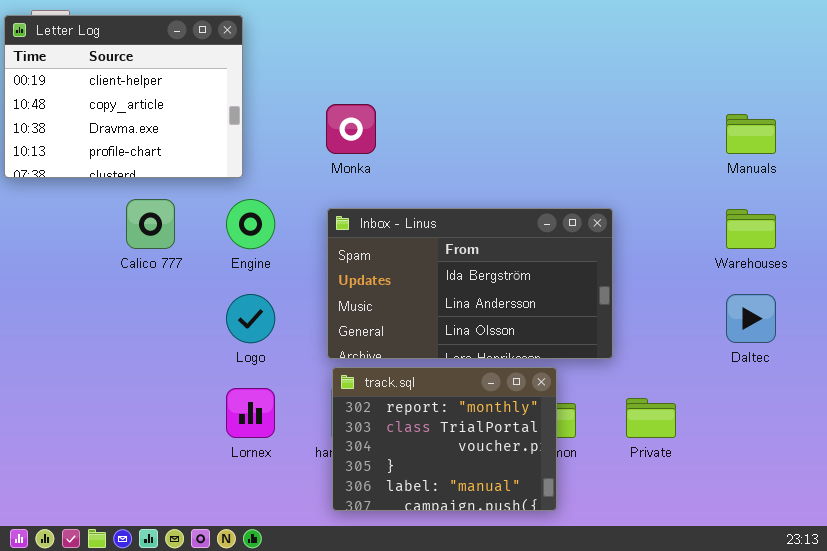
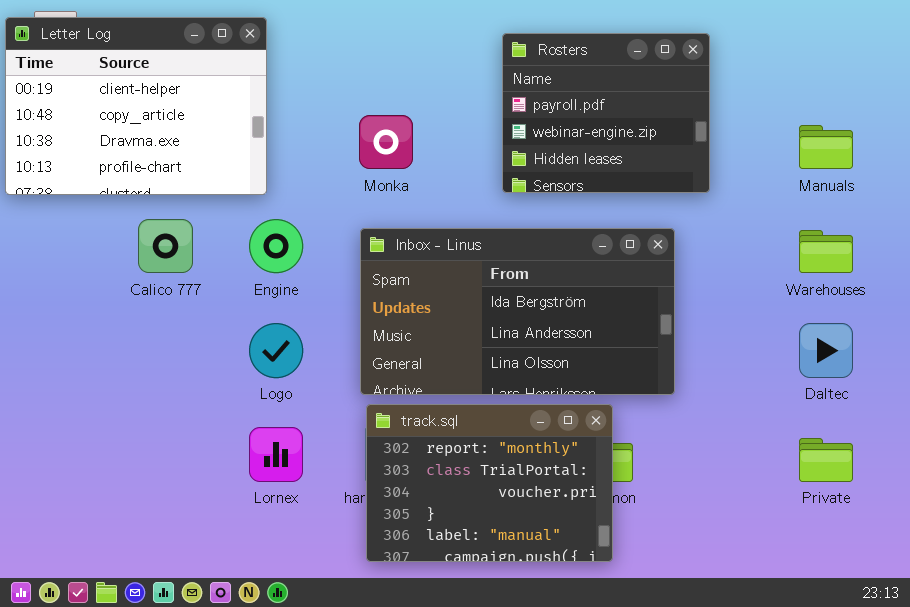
Rosters: none -> [502,33,710,193], opened
Private: [626,398,676,438] -> [799,438,853,482], moved

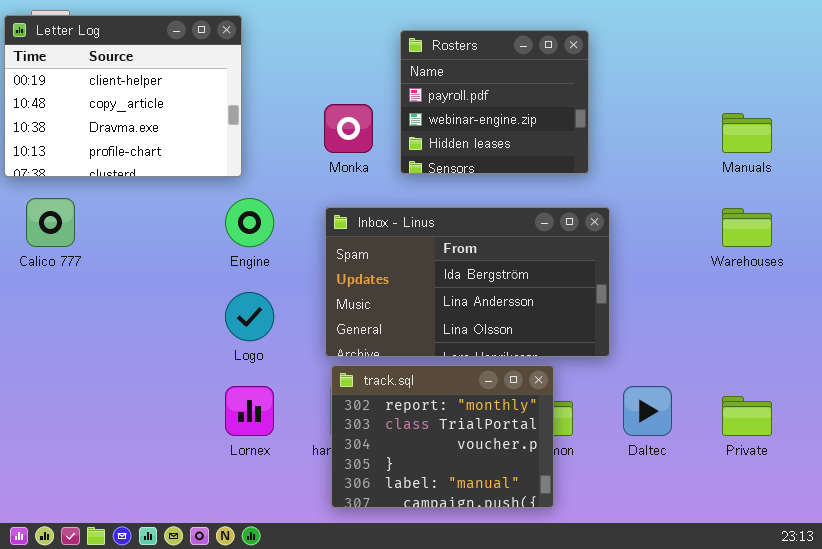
Rosters: [502,33,710,193] -> [400,30,589,174], moved
Calico 777: [138,219,193,273] -> [26,198,75,247], moved
Daltec: [799,323,853,378] -> [623,386,672,436], moved

